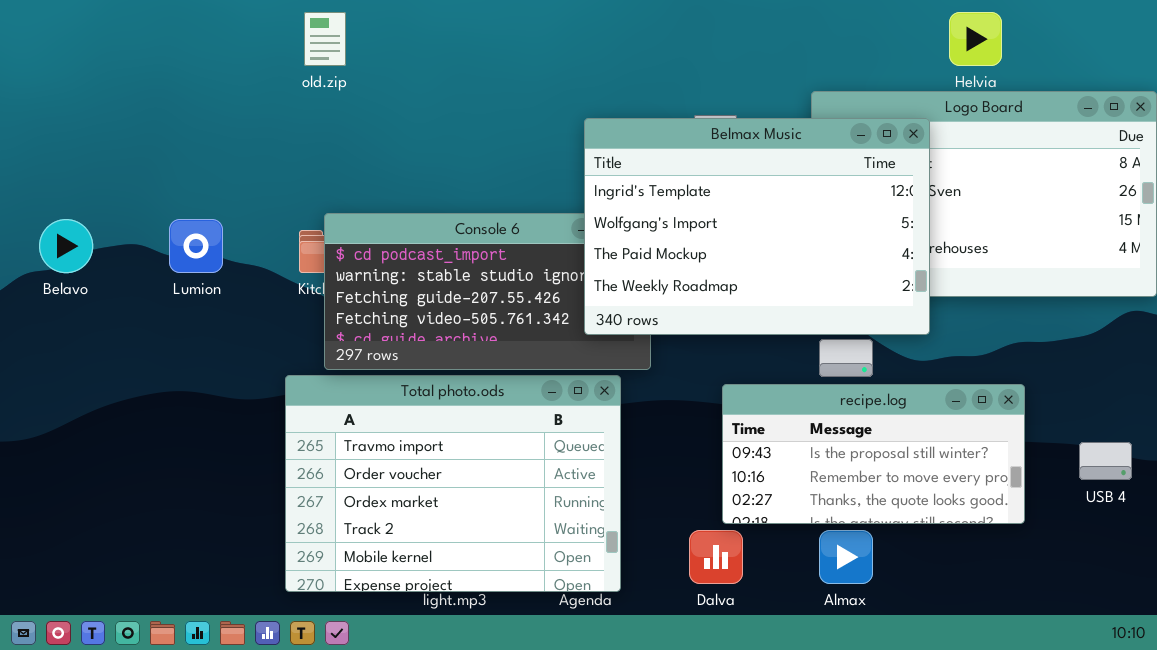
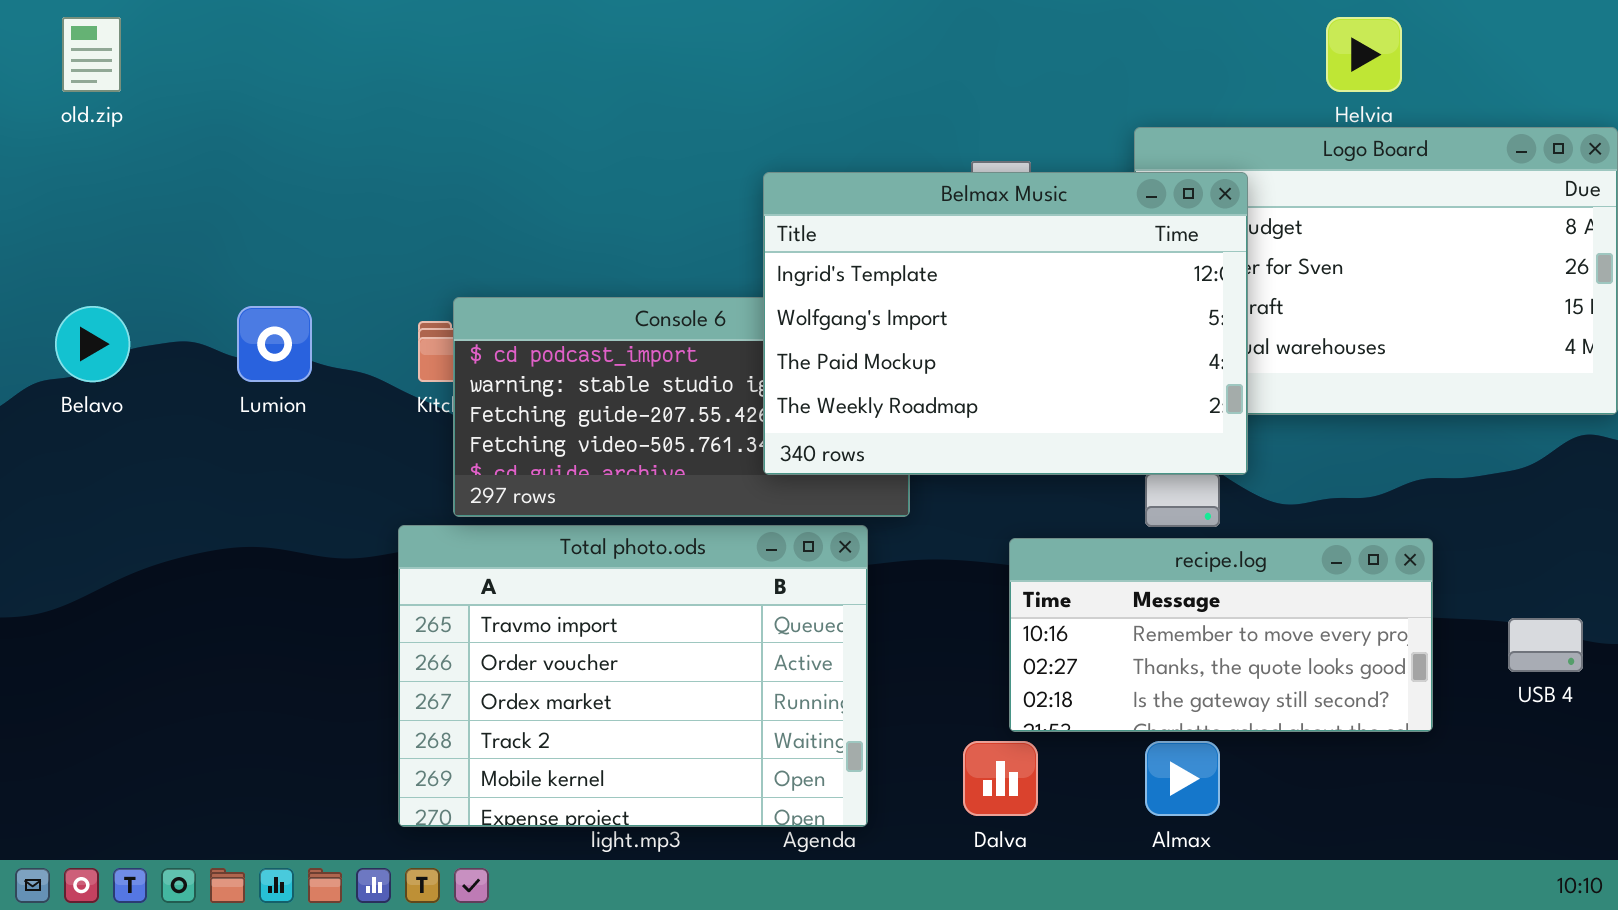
old.zip: [304,12,346,66] -> [62,17,121,92], moved
Belmax Music: [584,118,930,335] -> [763,172,1248,475], moved
recipe.log: [722,384,1025,524] -> [1009,538,1433,732], scrolled down 1 row

